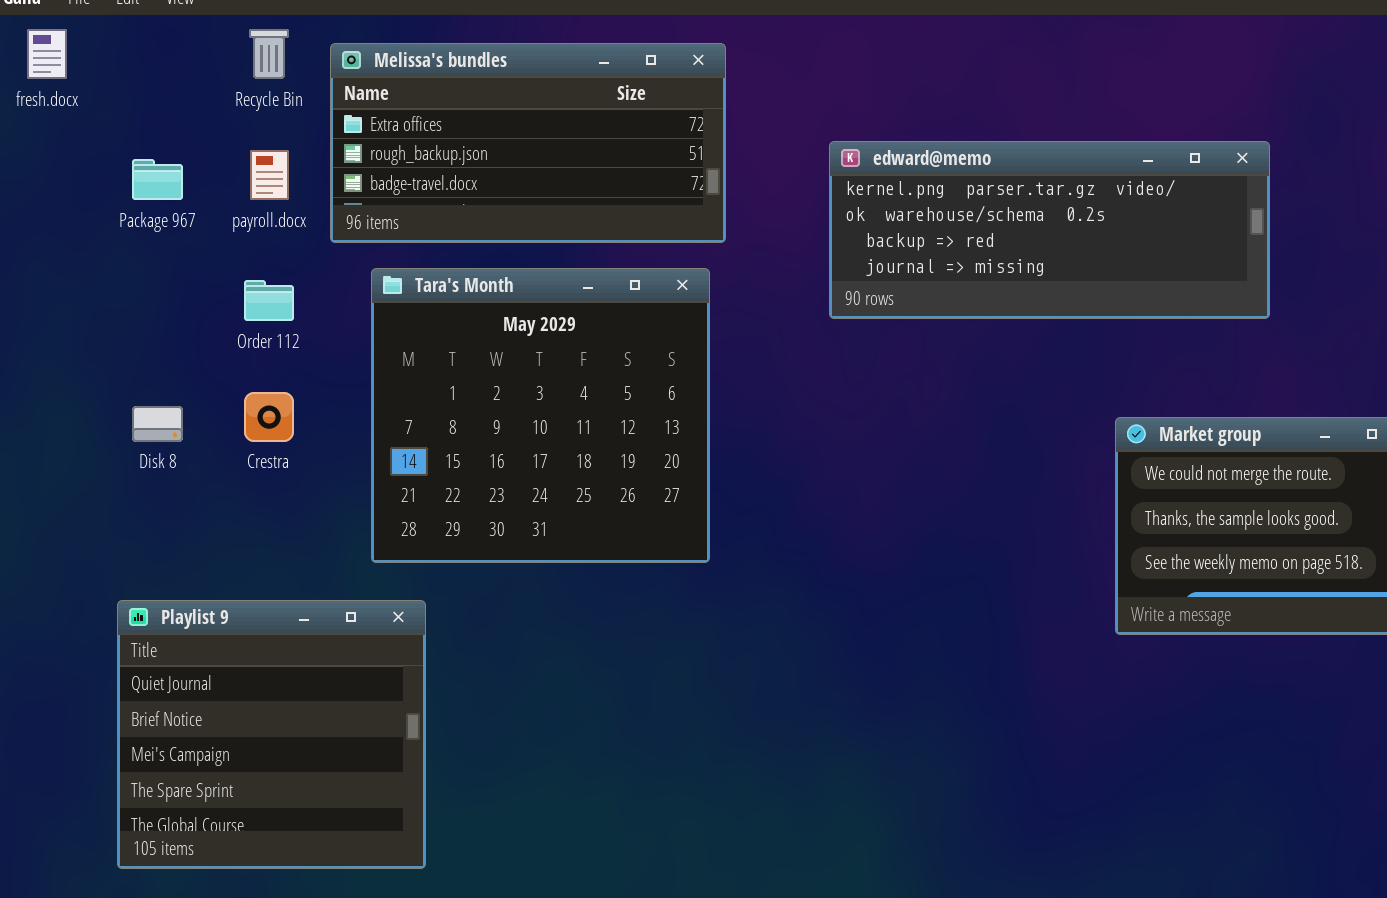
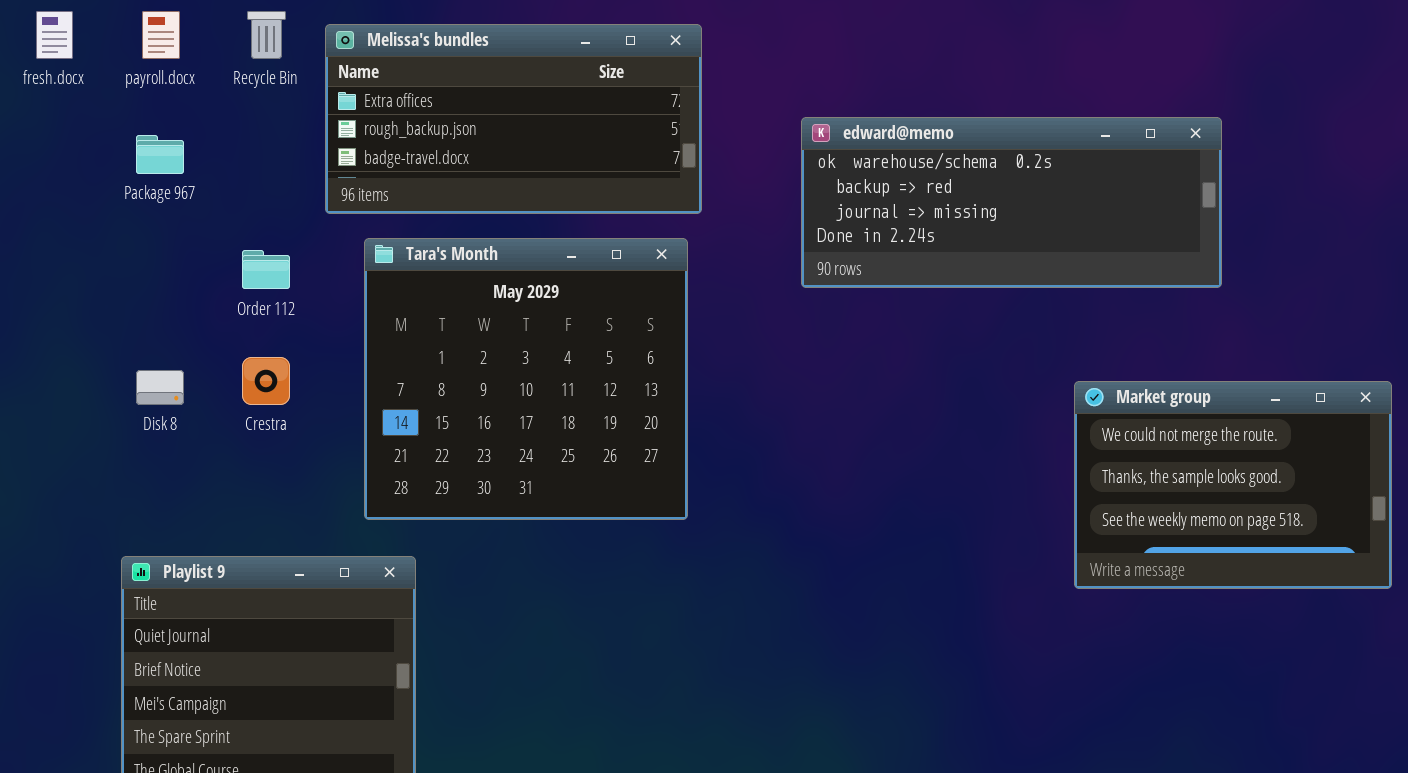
edward@memo: [829,141,1270,319] -> [801,117,1222,288], scrolled down 1 row
payroll.docx: [250,150,289,200] -> [142,11,180,59], moved

